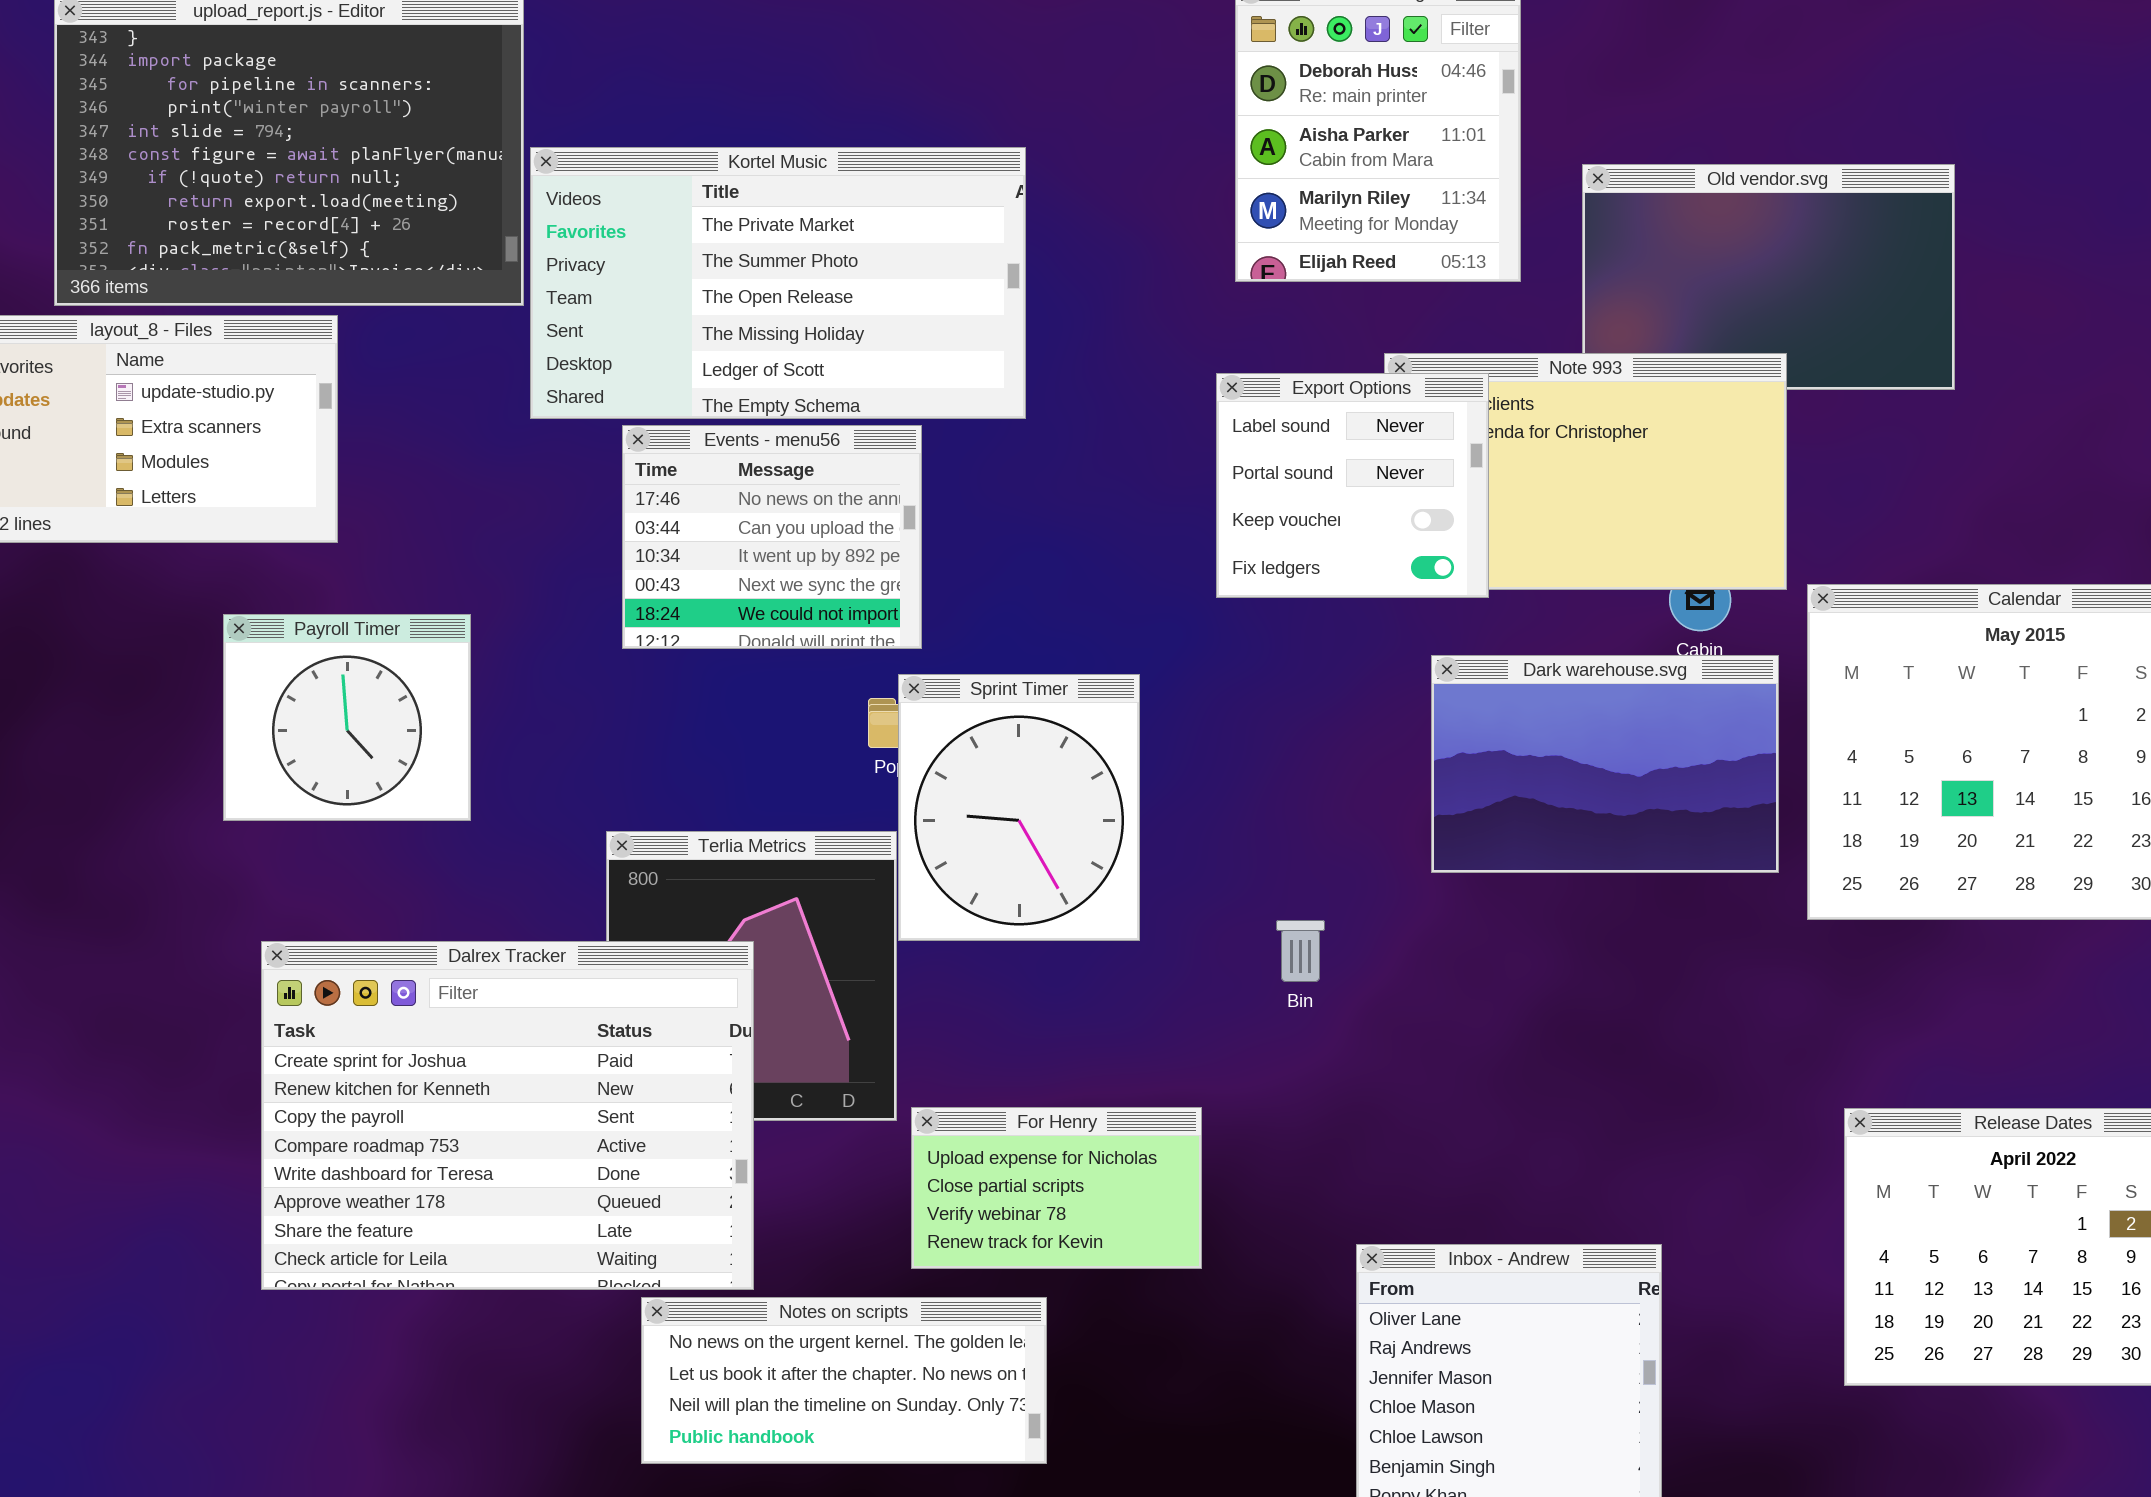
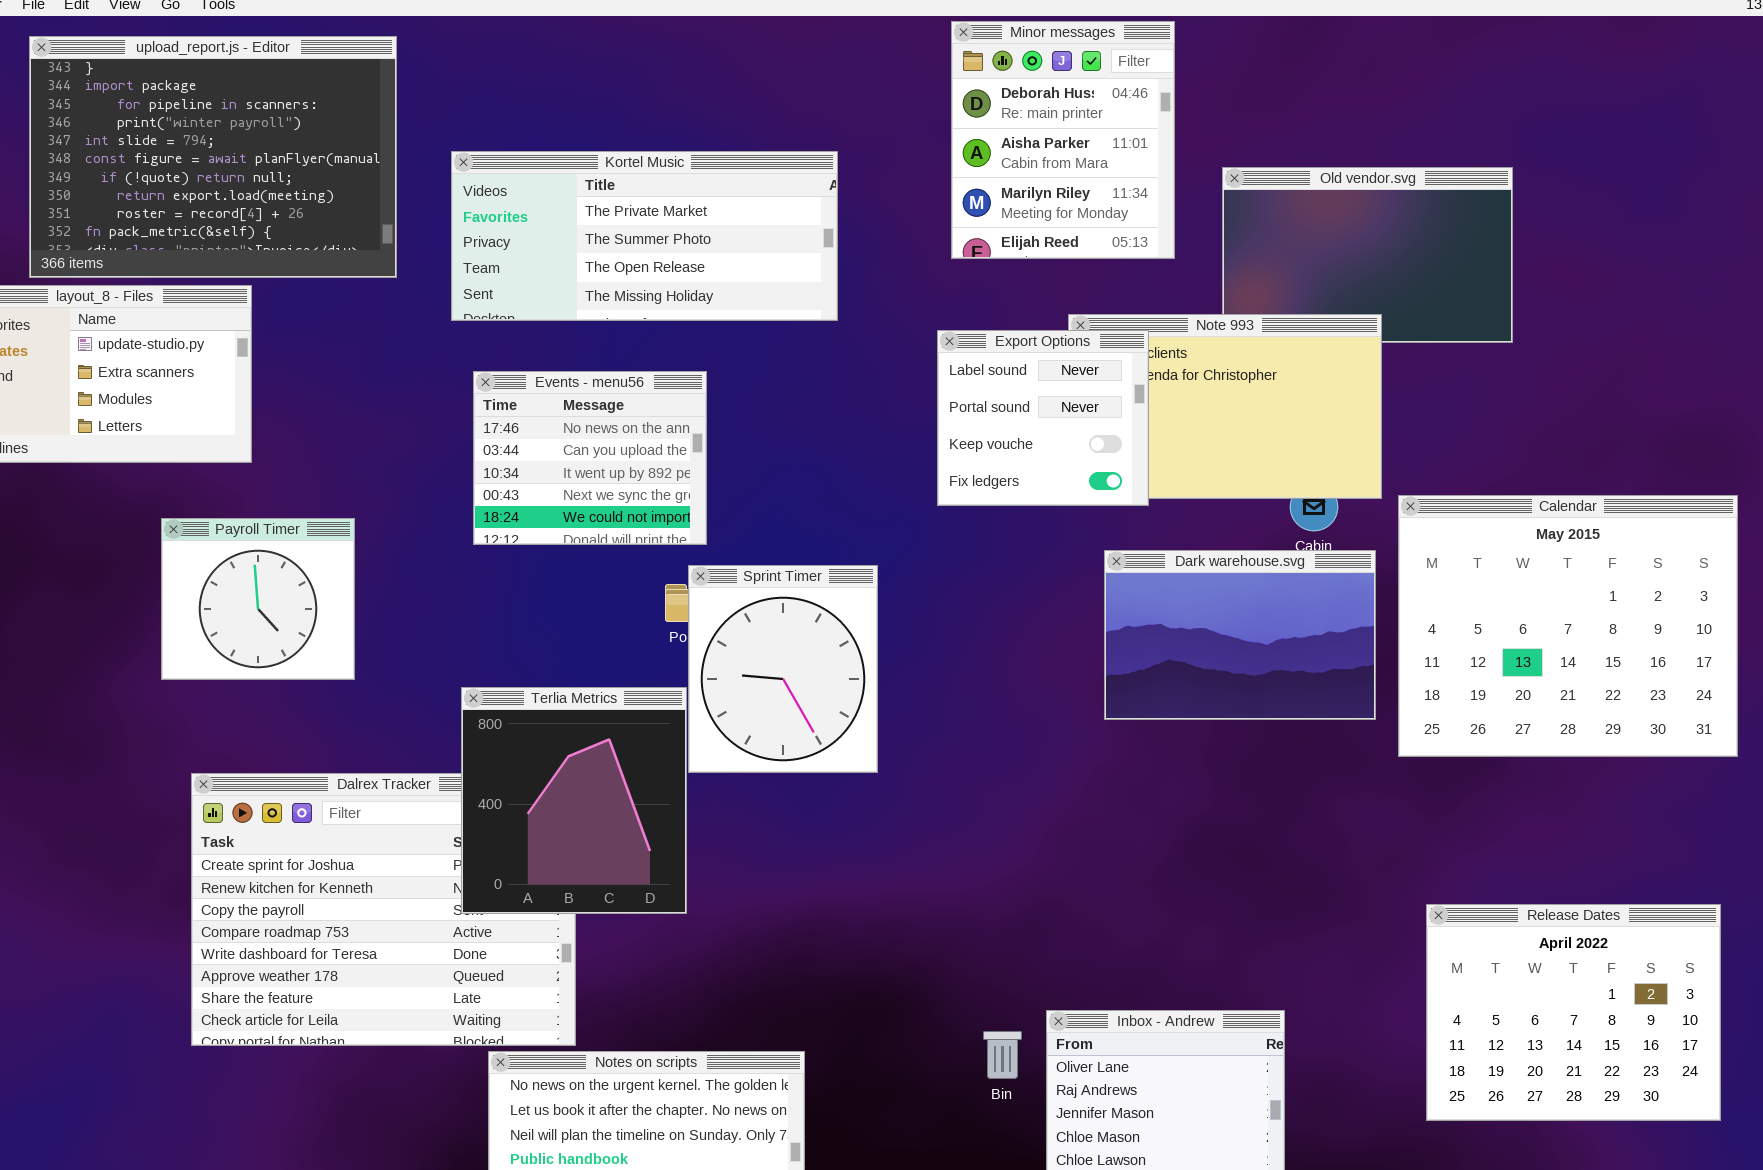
Kortel Music: [530,147,1026,419] -> [451,151,838,321], moved, resized
Terlia Metrics: [606,831,897,1121] -> [461,687,687,914], raised
Bin: [1276,920,1325,982] -> [983,1031,1022,1079], moved
For Henry: [911,1107,1202,1269] -> none, closed

